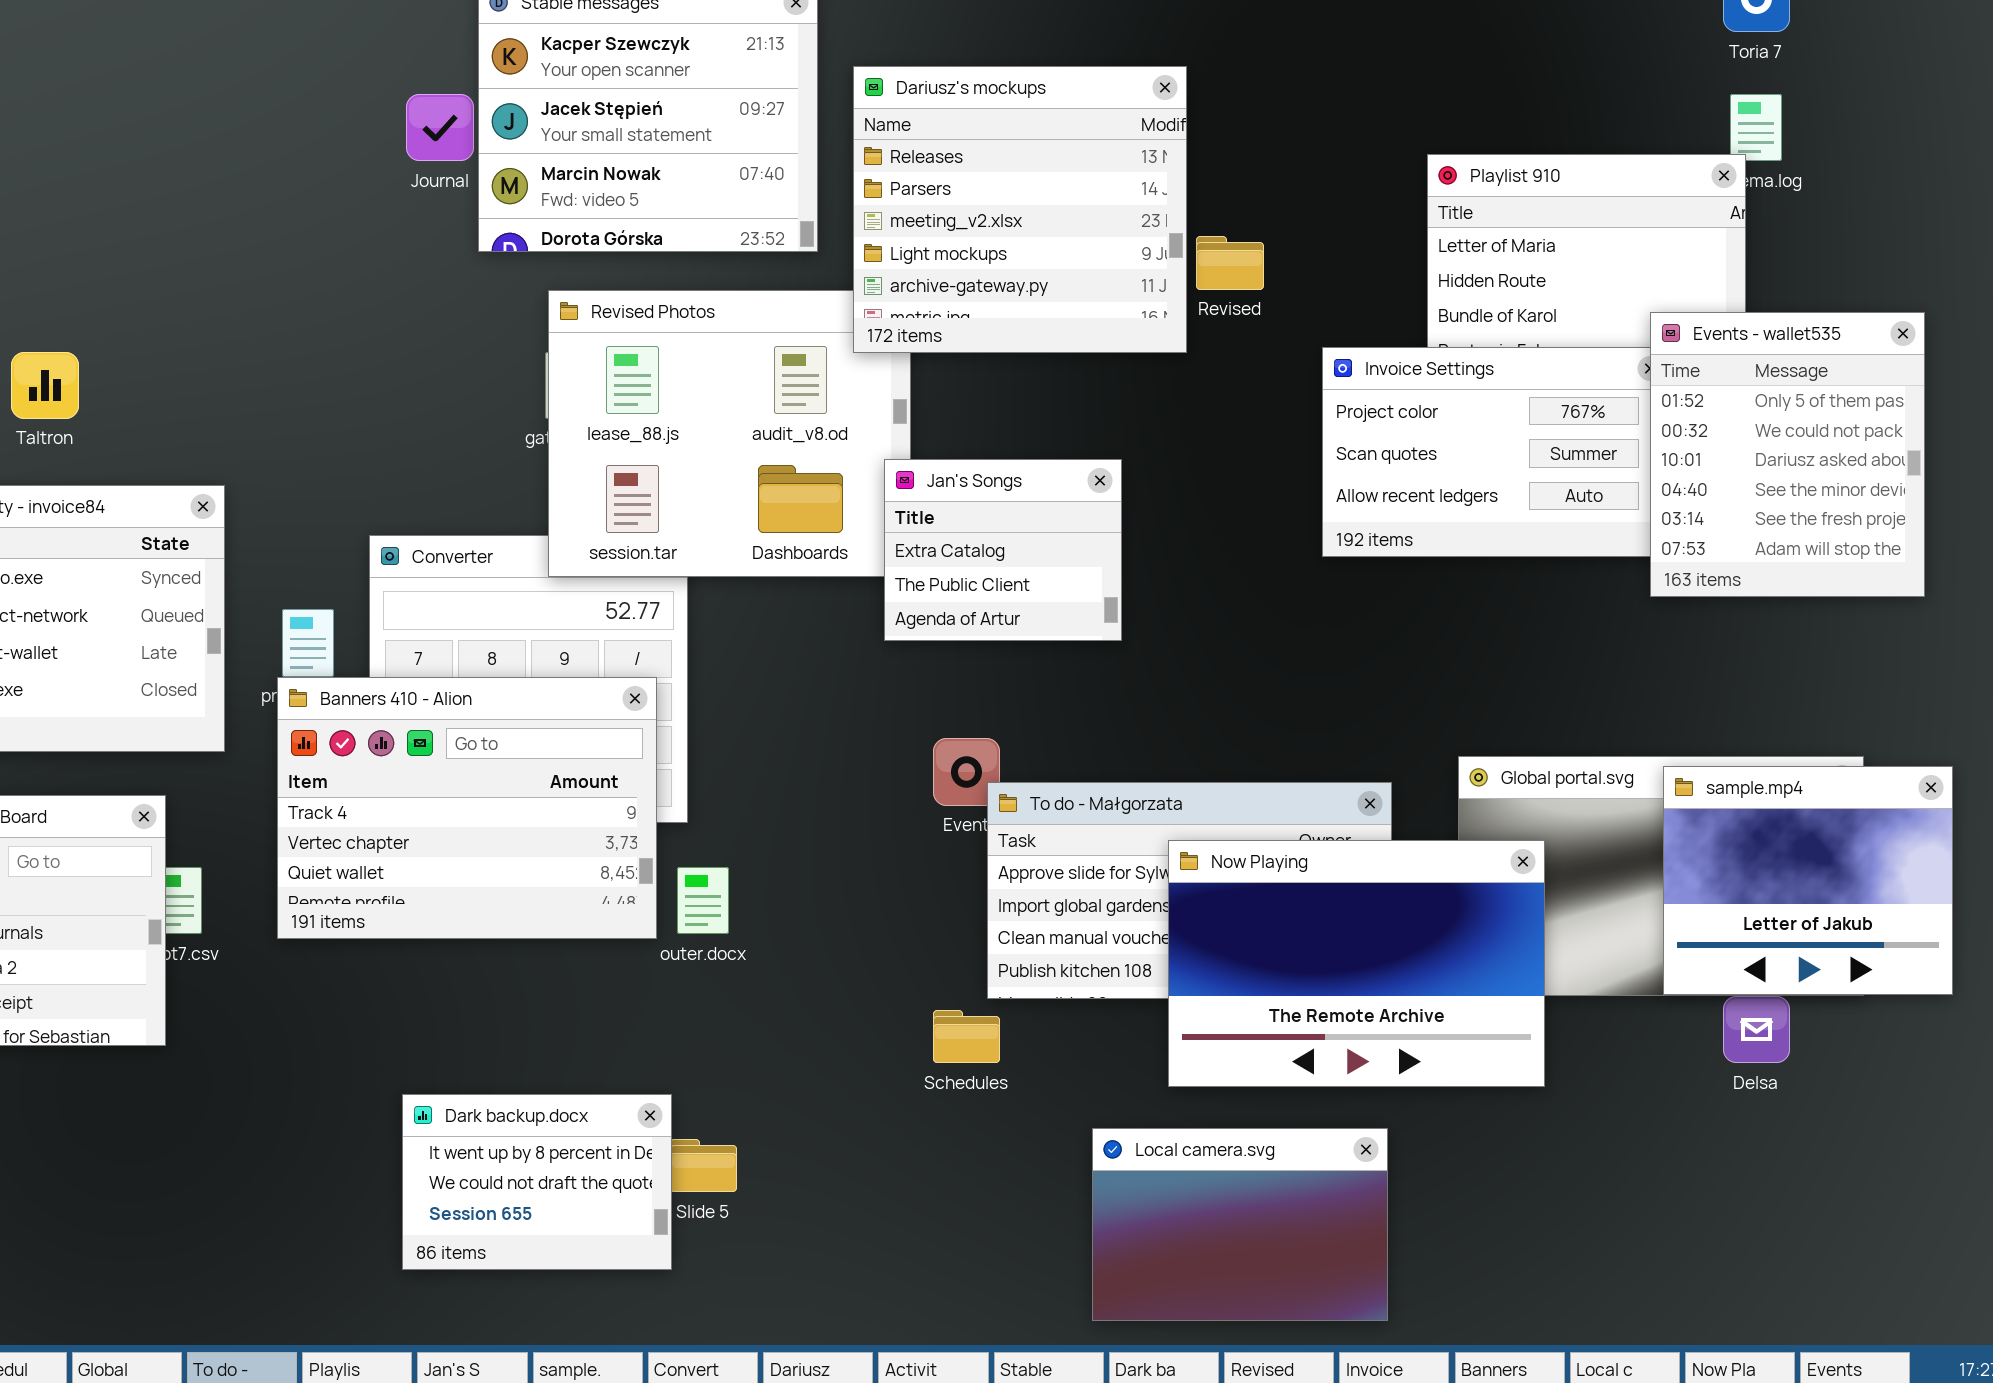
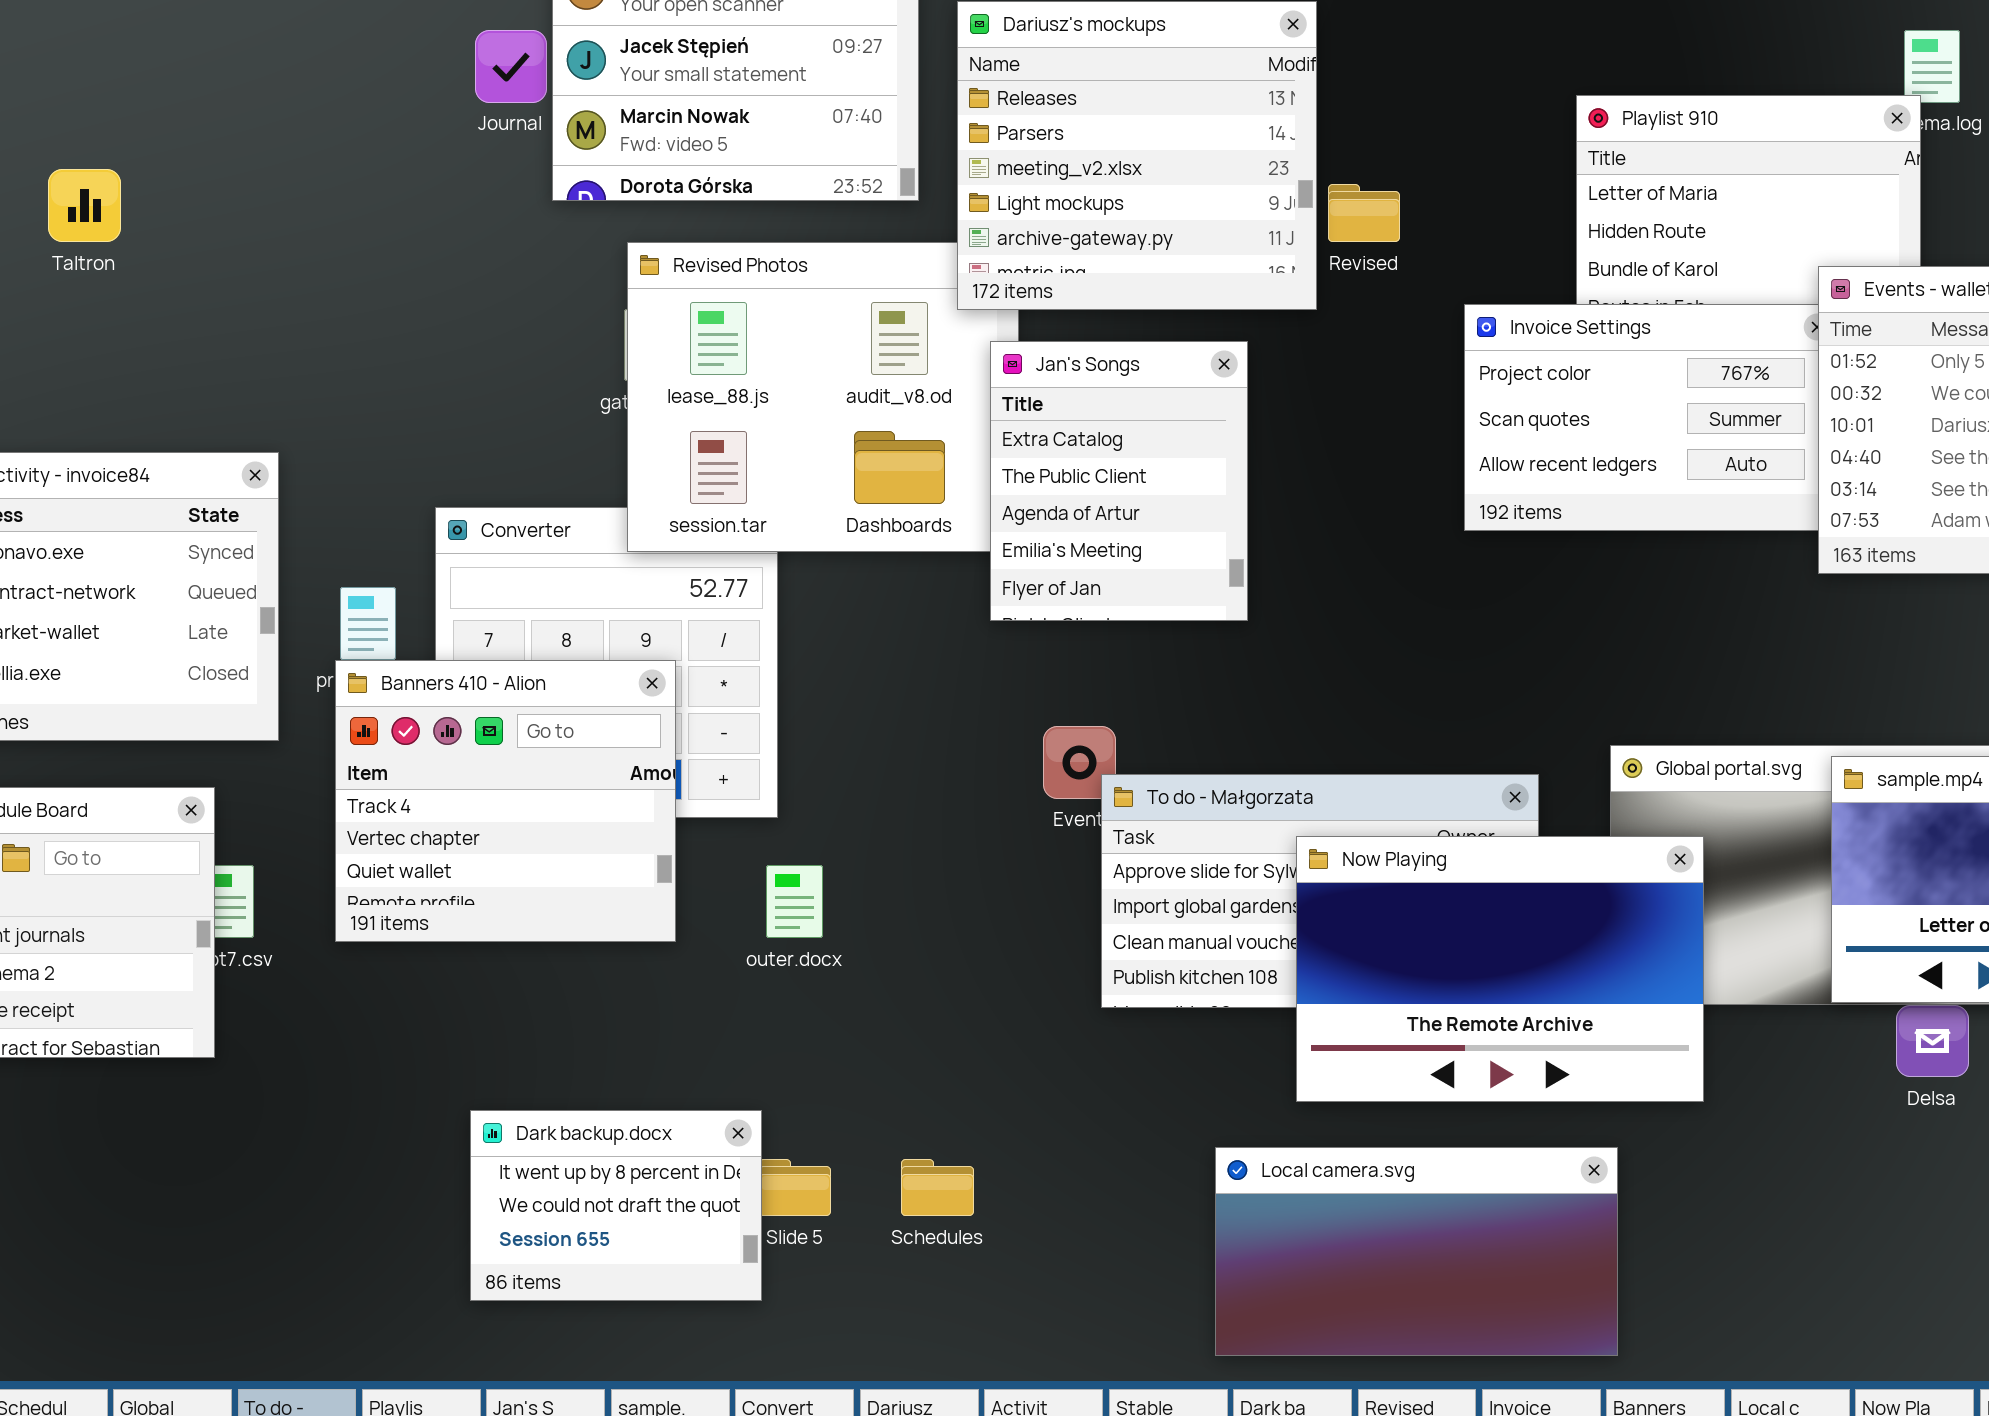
Taltron: [11,352,79,419] -> [48,169,121,242], moved
Jan's Songs: [884,459,1122,641] -> [990,341,1248,621], resized
Banners 410 - Alion: [277,677,657,939] -> [335,660,676,942], resized
Schedules: [933,1010,1000,1063] -> [901,1159,974,1216], moved
Local camera.svg: [1092,1128,1388,1321] -> [1215,1147,1618,1356], resized

